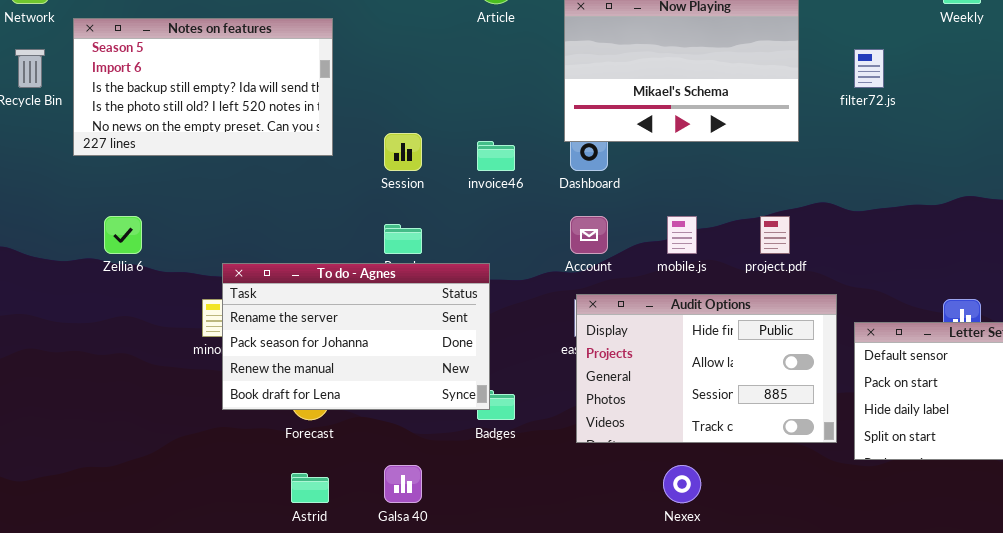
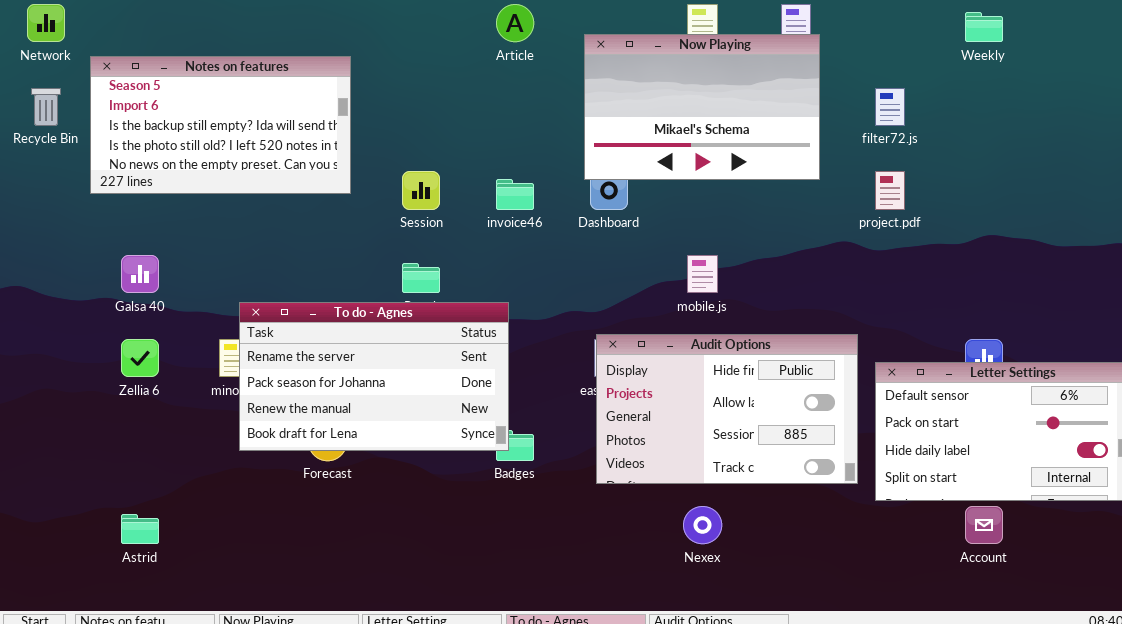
Zellia 6: [104,216,142,254] -> [121,339,159,377], moved
Account: [570,216,608,254] -> [965,506,1003,544], moved
project.pdf: [760,216,790,254] -> [875,171,905,210], moved
Galsa 40: [384,465,422,503] -> [121,255,159,293], moved
Astrid: [291,473,329,503] -> [121,514,159,544], moved

